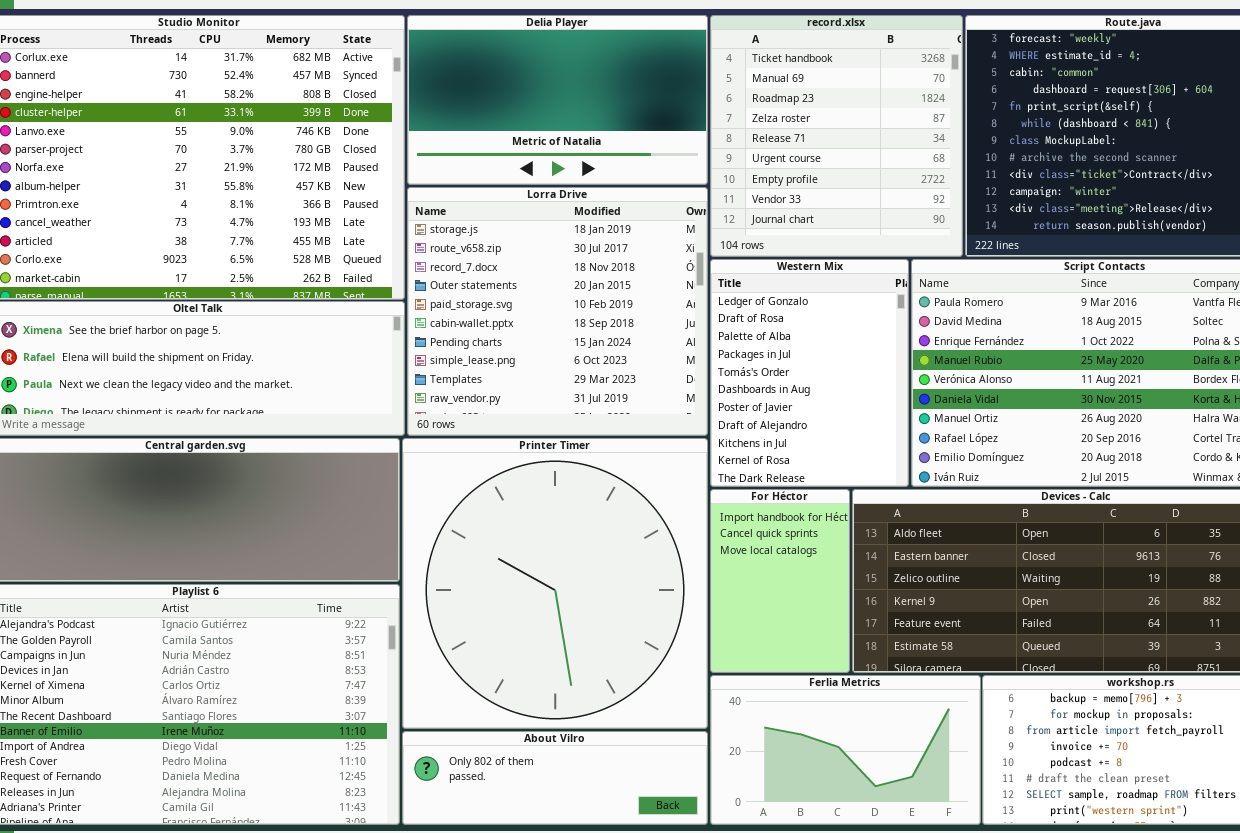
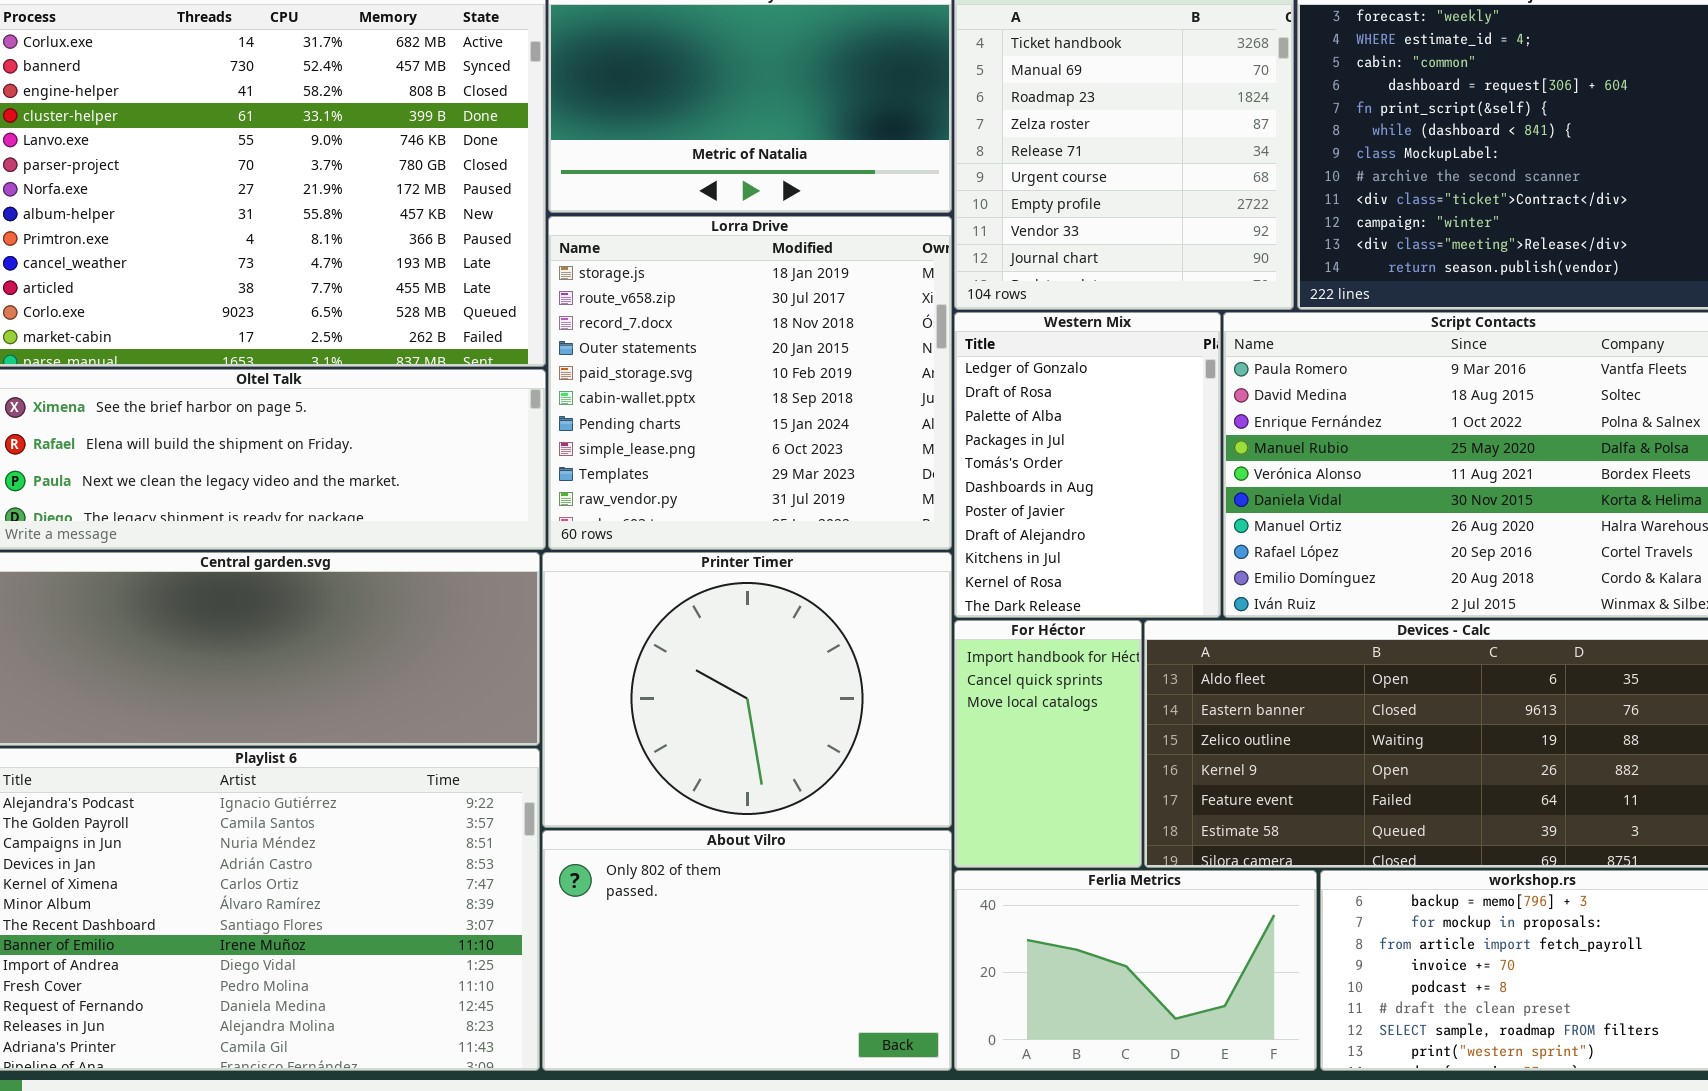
Printer Timer: [402,438,708,729] -> [542,552,952,828], resized
About Vilro: [402,731,708,825] -> [542,830,952,1071], resized

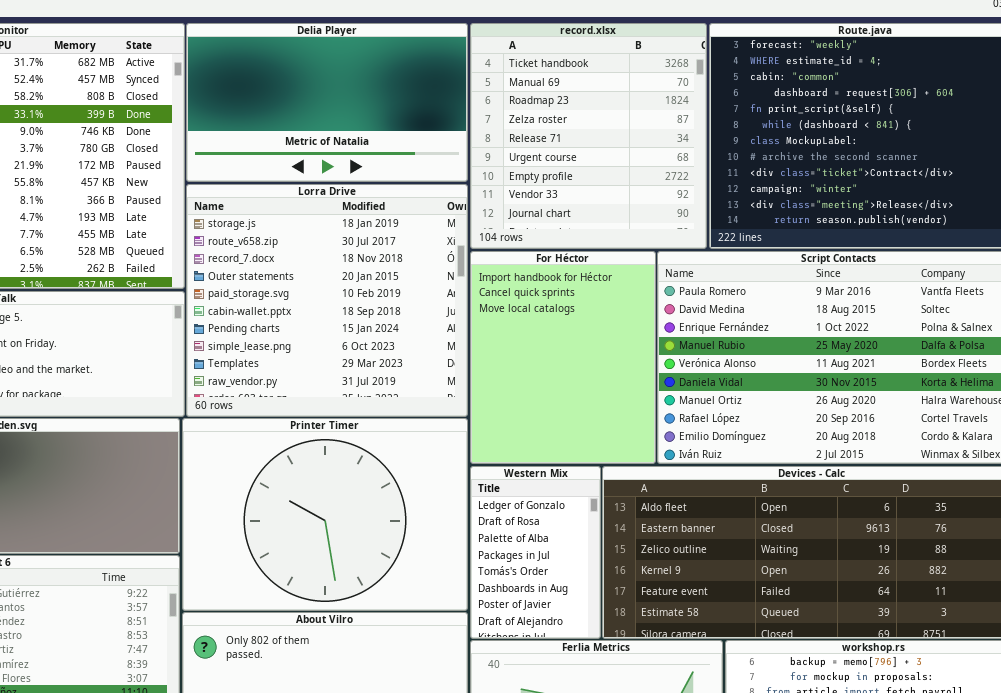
Western Mix: [954,312,1221,618] -> [470,466,601,639], moved, resized
For Héctor: [954,620,1142,868] -> [470,251,656,464], moved, resized

